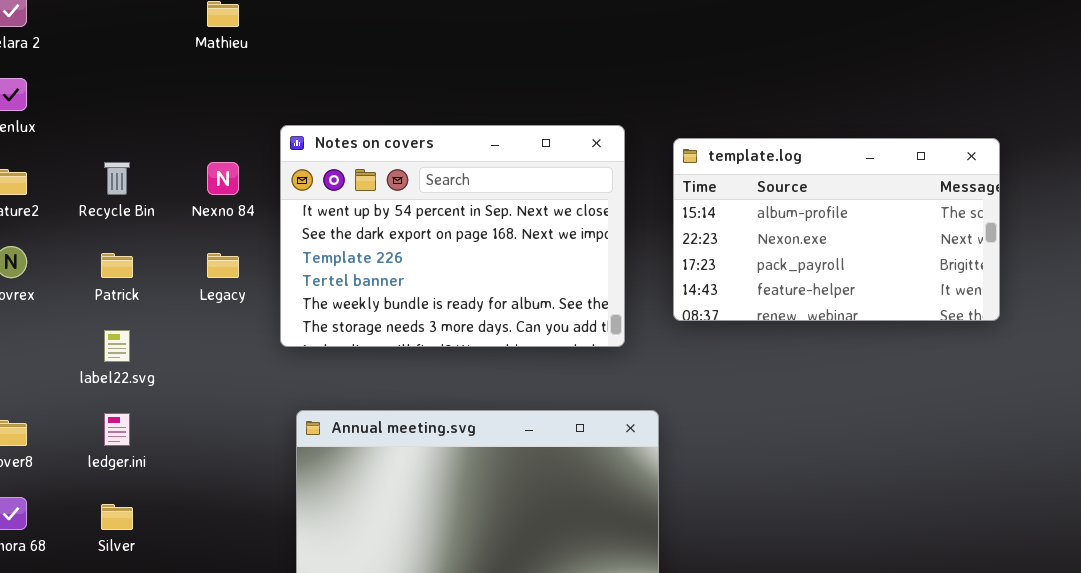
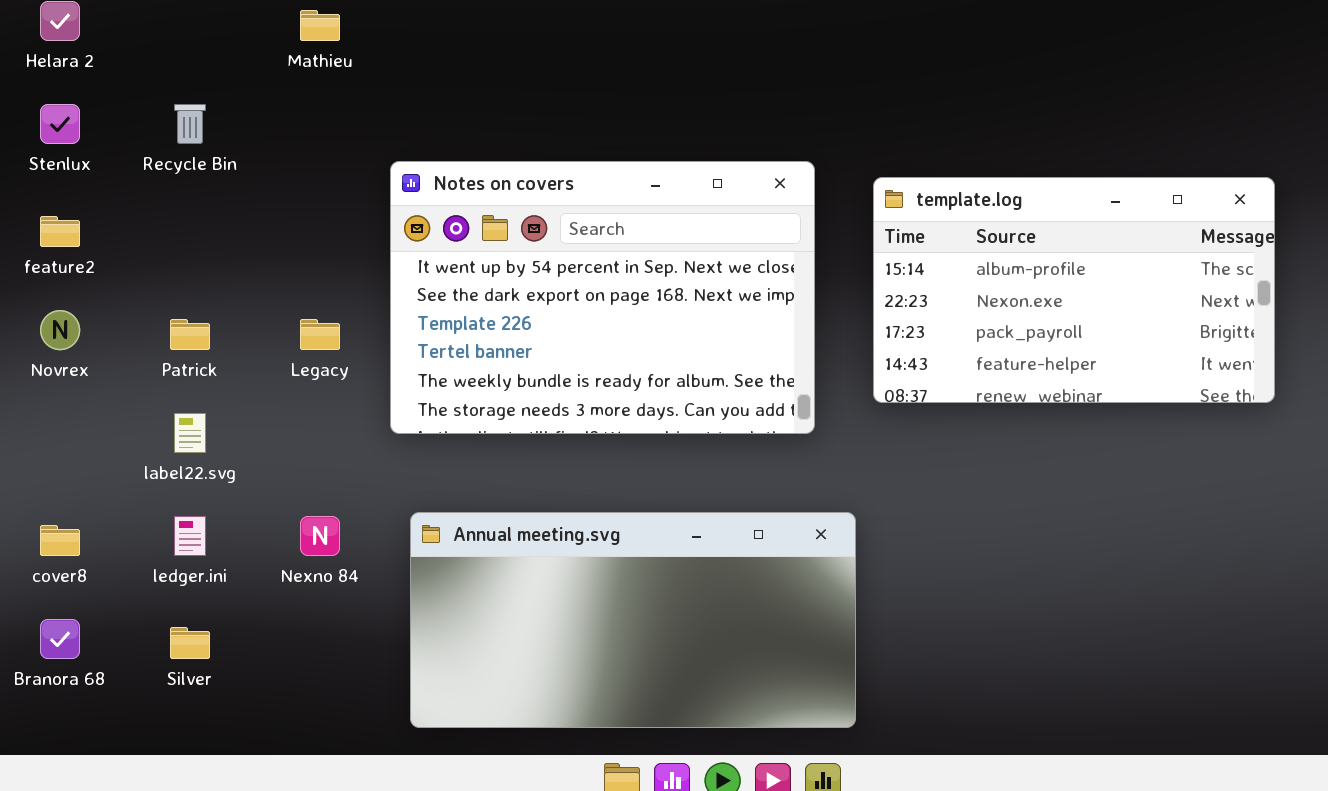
Recycle Bin: [104,162,130,195] -> [174,104,206,144], moved
Nexno 84: [207,162,239,195] -> [300,516,340,556], moved

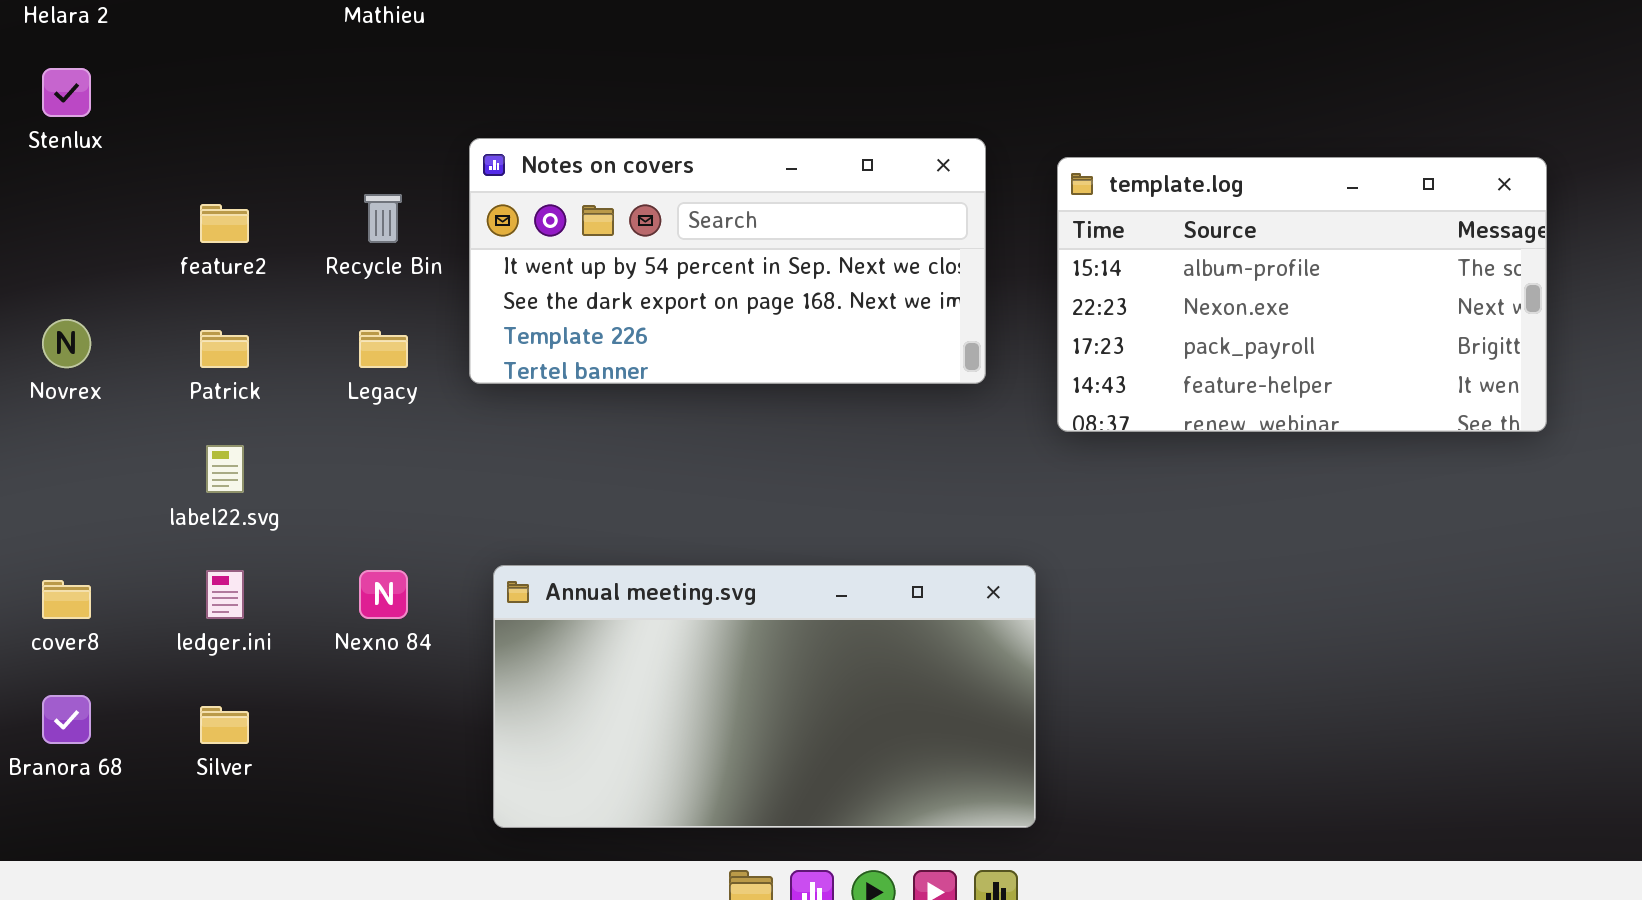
Recycle Bin: [174,104,206,144] -> [364,194,402,243], moved
Notes on covers: [390,161,815,434] -> [469,138,986,384], resized
feature2: [40,216,80,247] -> [200,204,249,243], moved

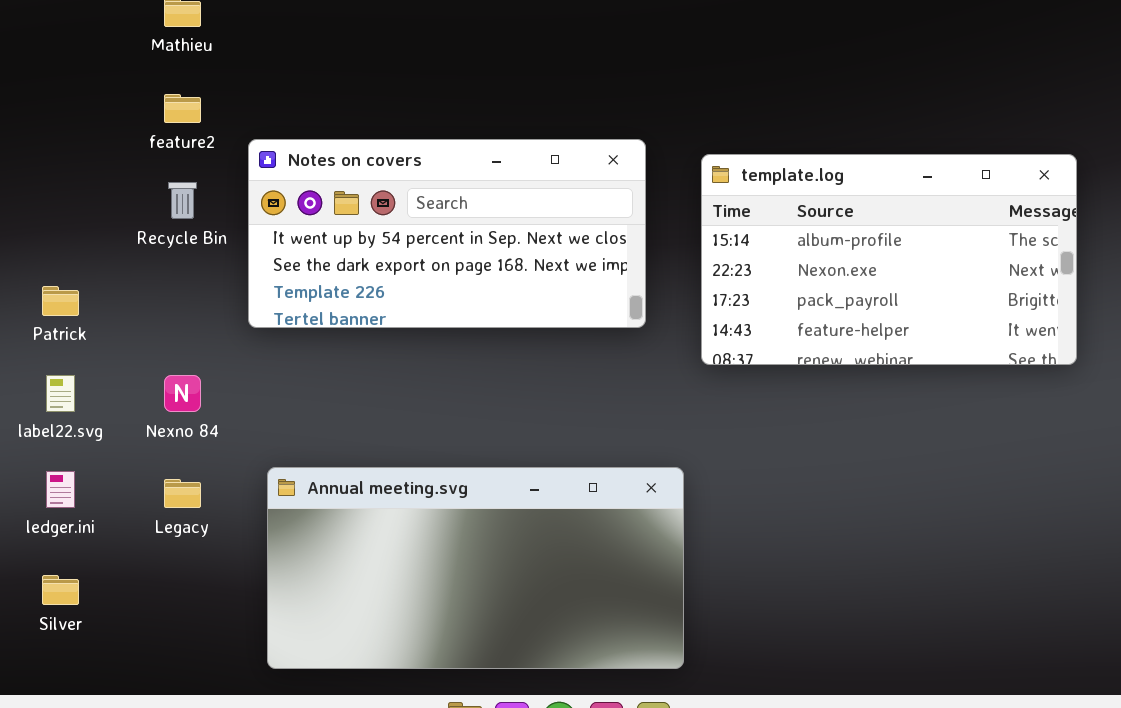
feature2: [200,204,249,243] -> [164,94,201,123], moved
Legacy: [359,330,408,368] -> [164,479,201,508], moved
Nexno 84: [359,570,408,619] -> [164,375,201,412], moved

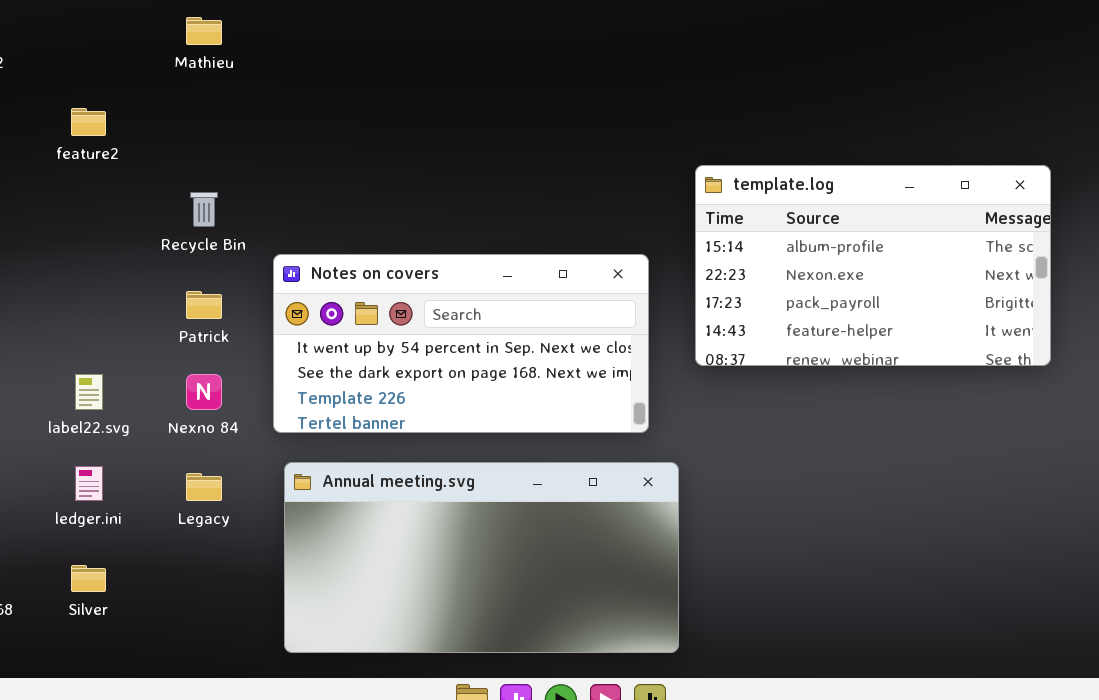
feature2: [164,94,201,123] -> [71,108,106,136], moved
Notes on covers: [248,139,646,328] -> [273,254,649,433], moved
Patrick: [42,286,79,316] -> [186,291,222,319], moved

